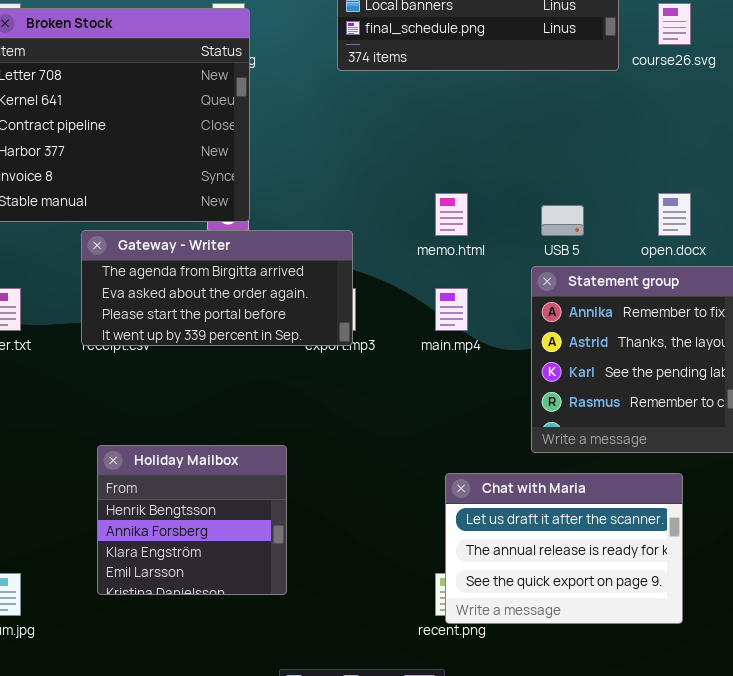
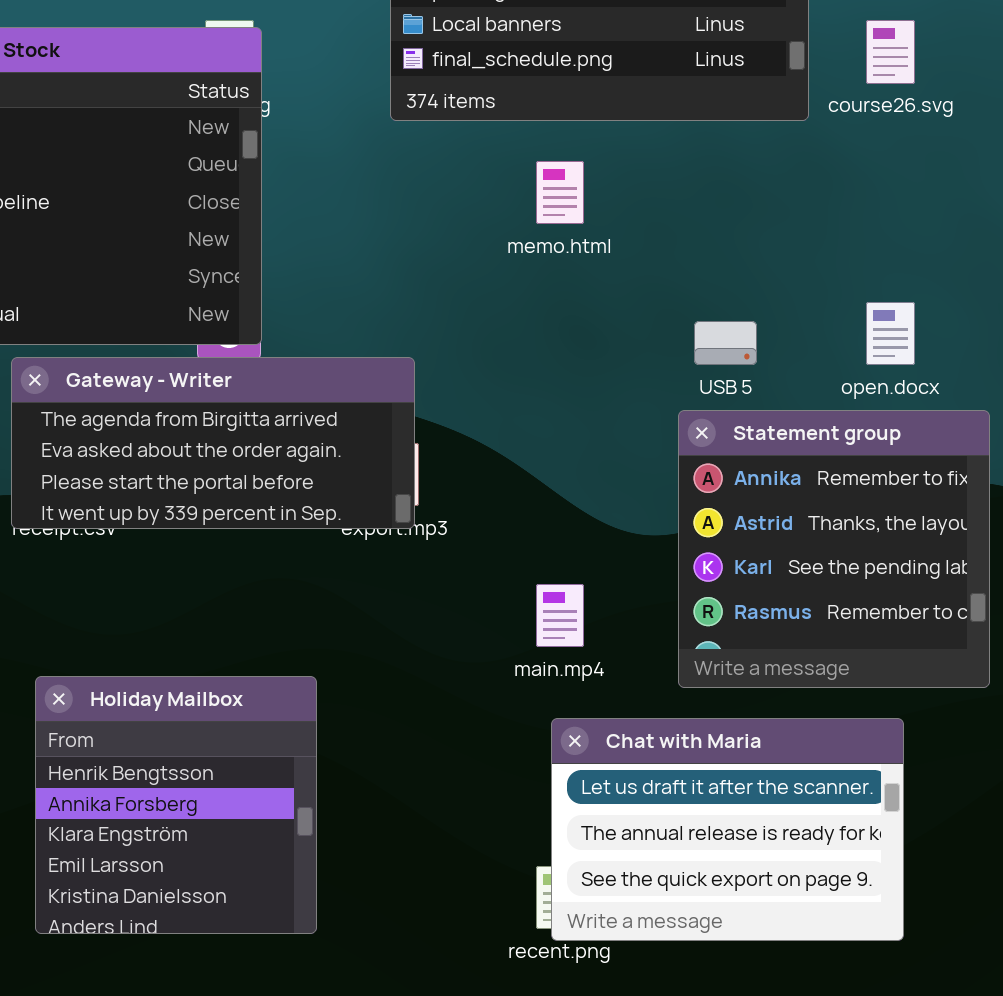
memo.html: [435,193,468,236] -> [536,161,584,224], moved
main.mp4: [435,288,468,331] -> [536,584,584,647], moved
Holiday Mailbox: [97,445,287,595] -> [35,676,317,934], resized

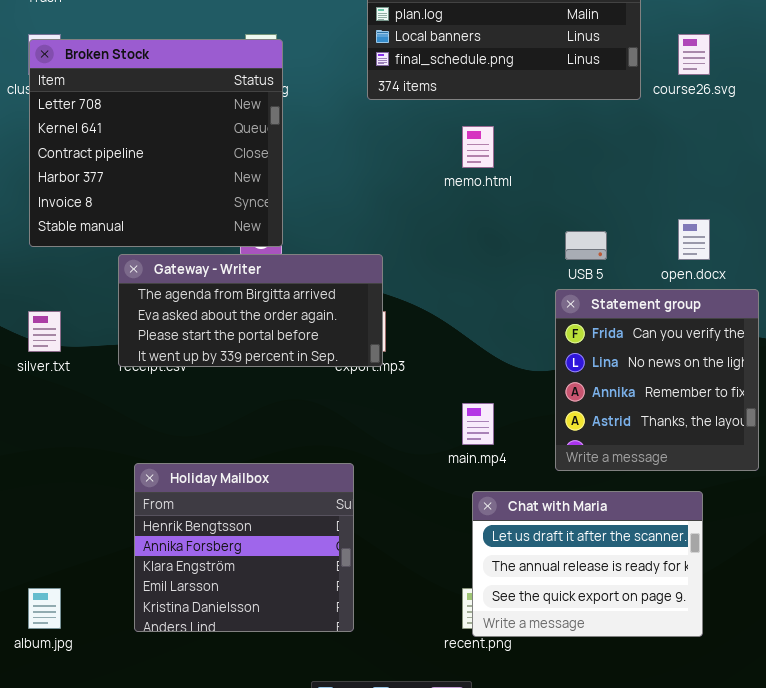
Statement group: [678,410,990,688] -> [555,289,759,471], scrolled up 2 rows
Holiday Mailbox: [35,676,317,934] -> [134,463,354,632], resized

